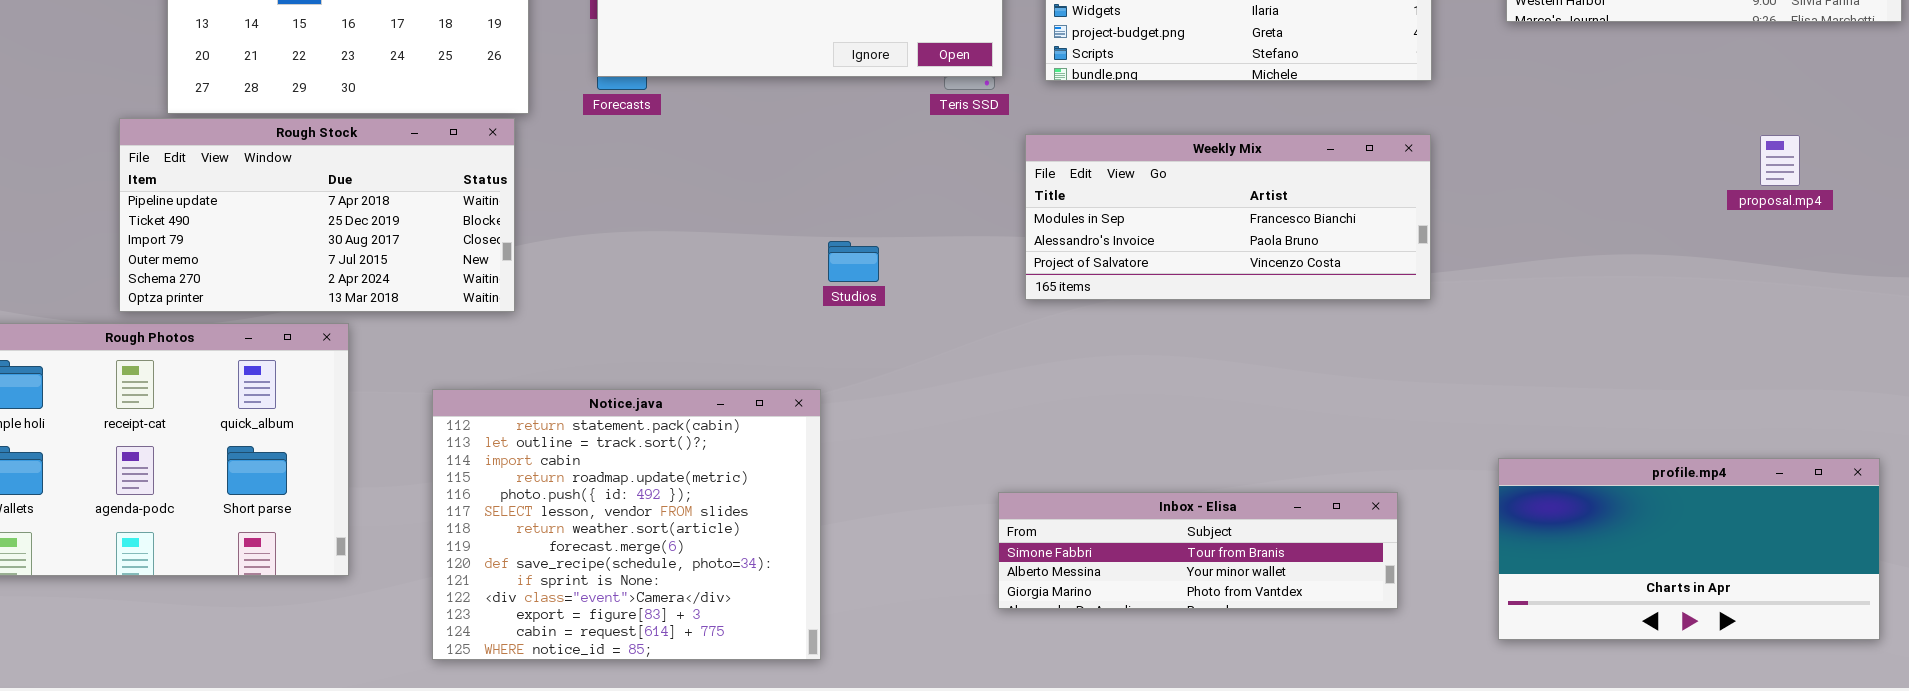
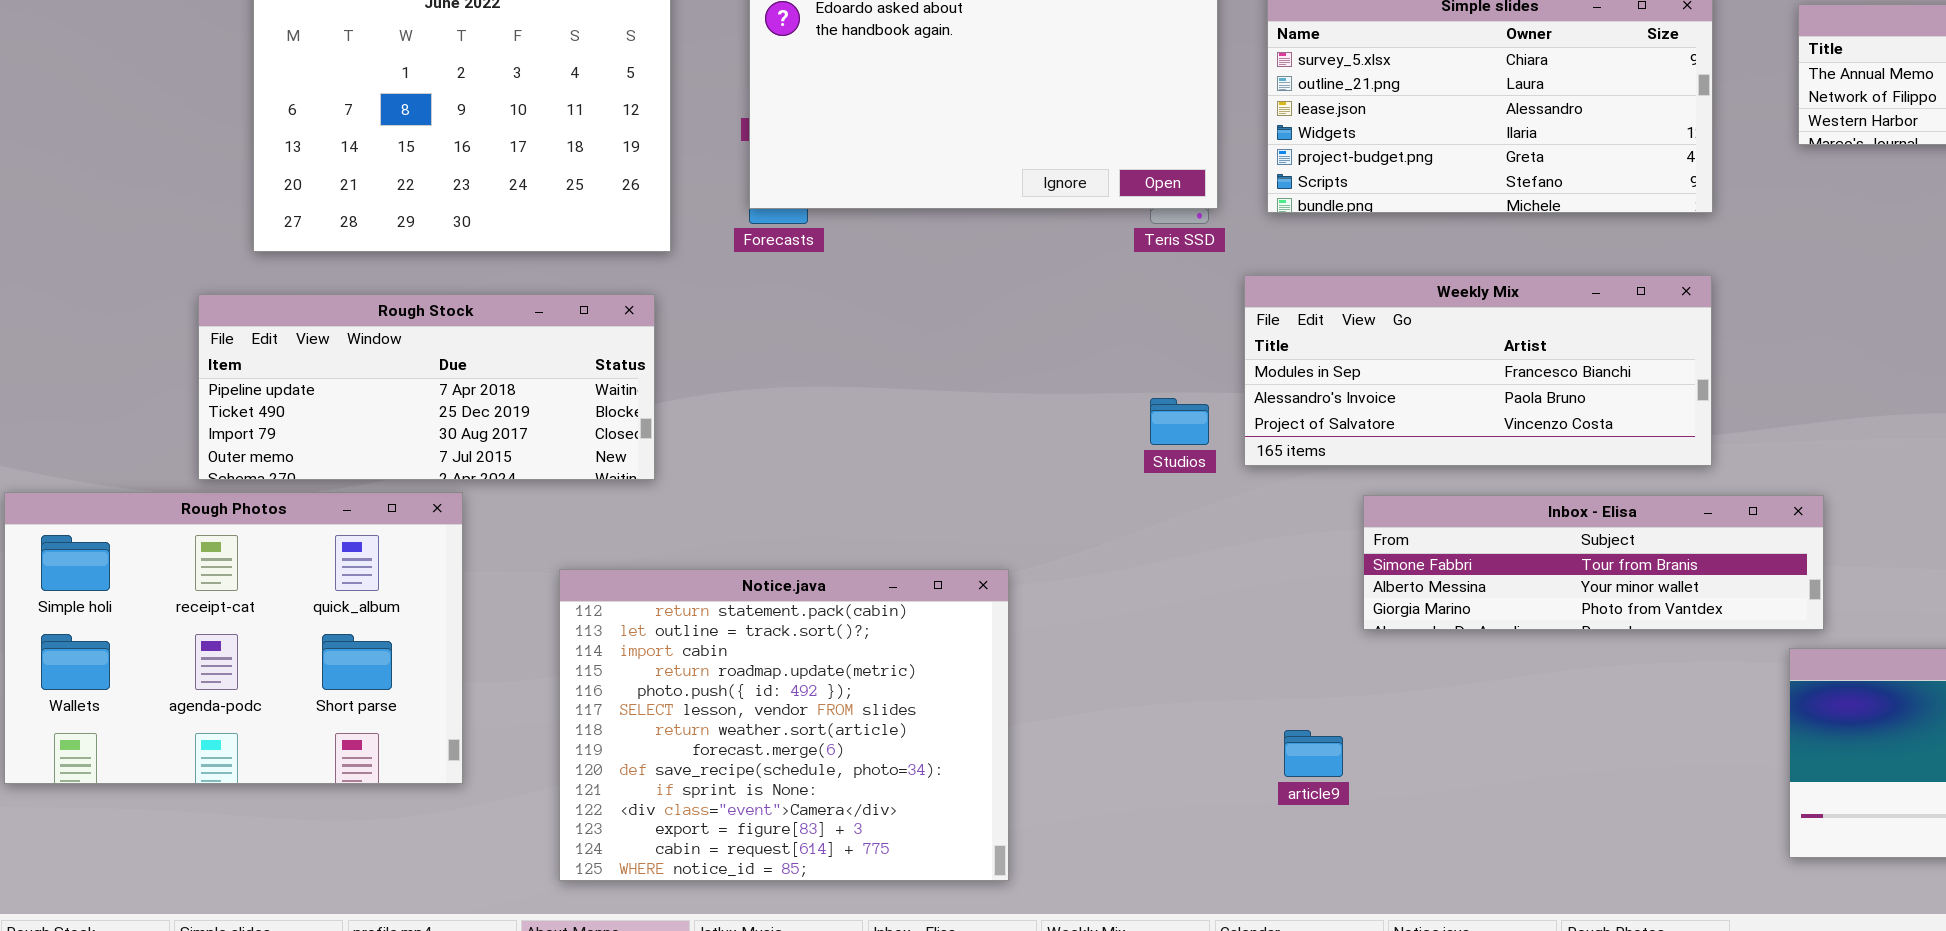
Rough Stock: [119,118,515,312] -> [198,294,655,480], resized
Studios: [828,241,879,282] -> [1150,398,1209,445], moved
Inbox - Elisa: [998,492,1398,609] -> [1363,495,1824,630], moved

